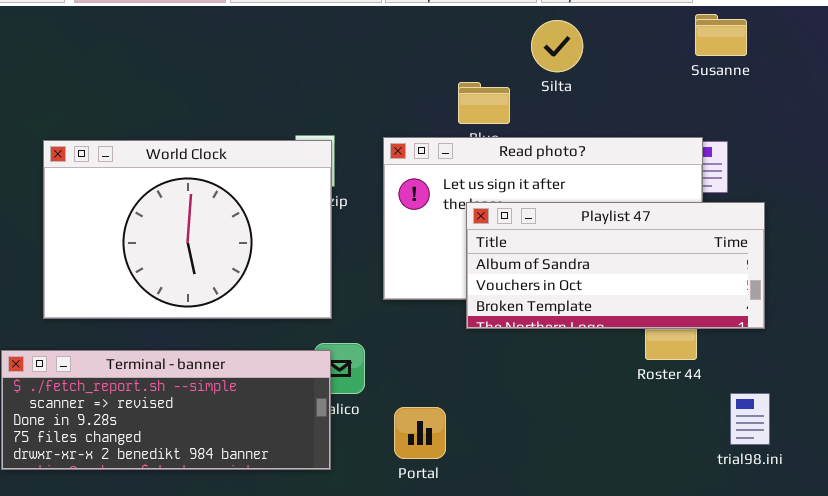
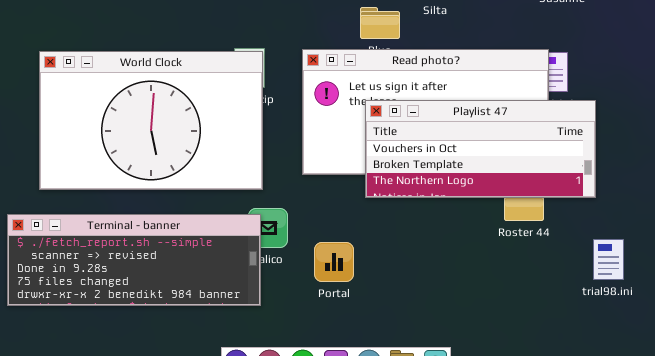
Playlist 47: [466,202,765,329] -> [365,100,596,198], scrolled down 1 row
trial98.ini: [730,393,770,445] -> [593,239,624,280], moved
Portal: [394,407,446,459] -> [314,242,354,282], moved

